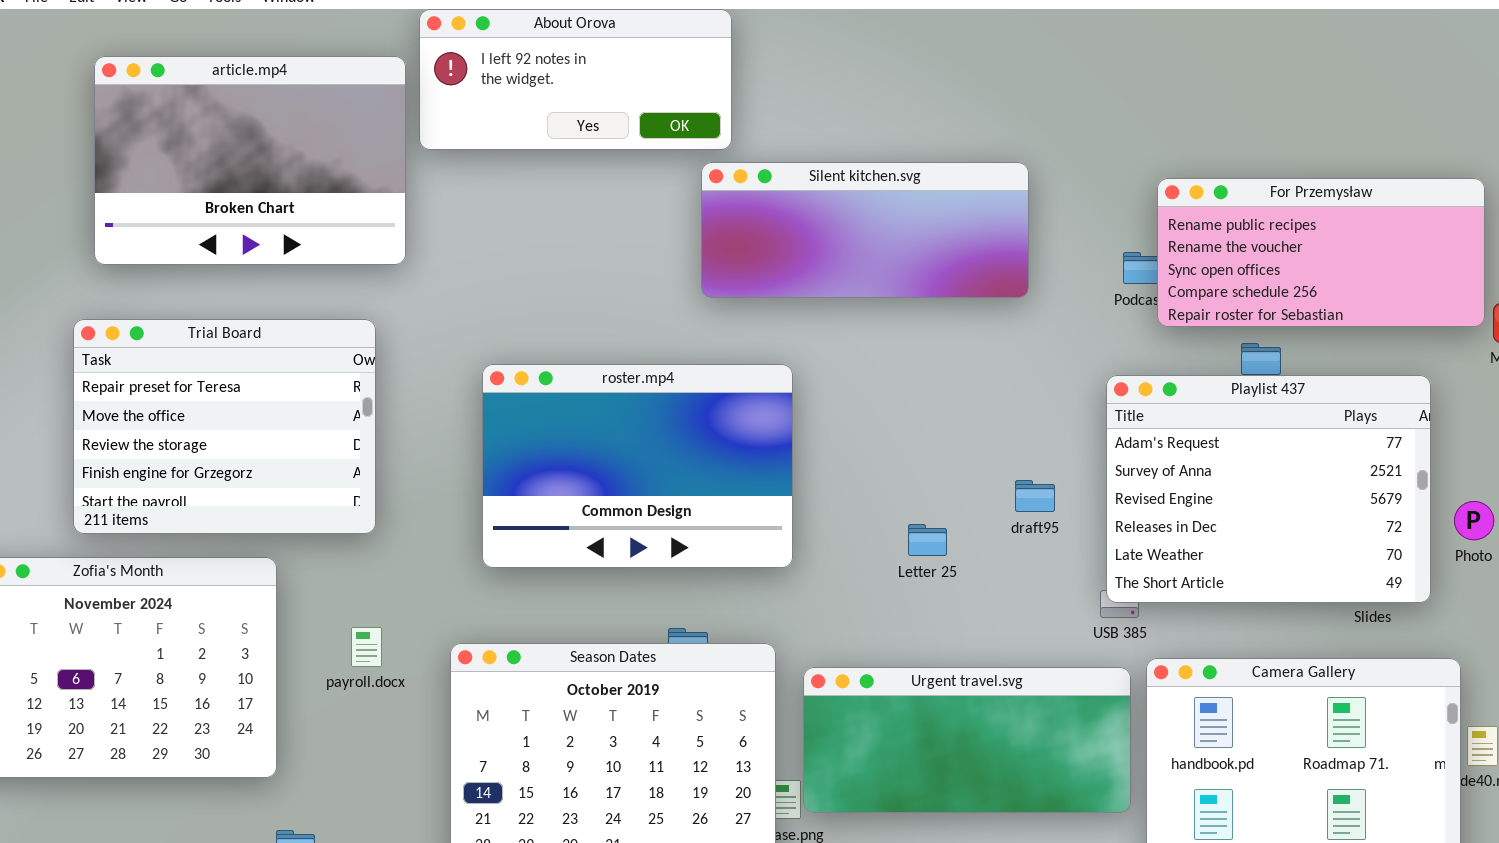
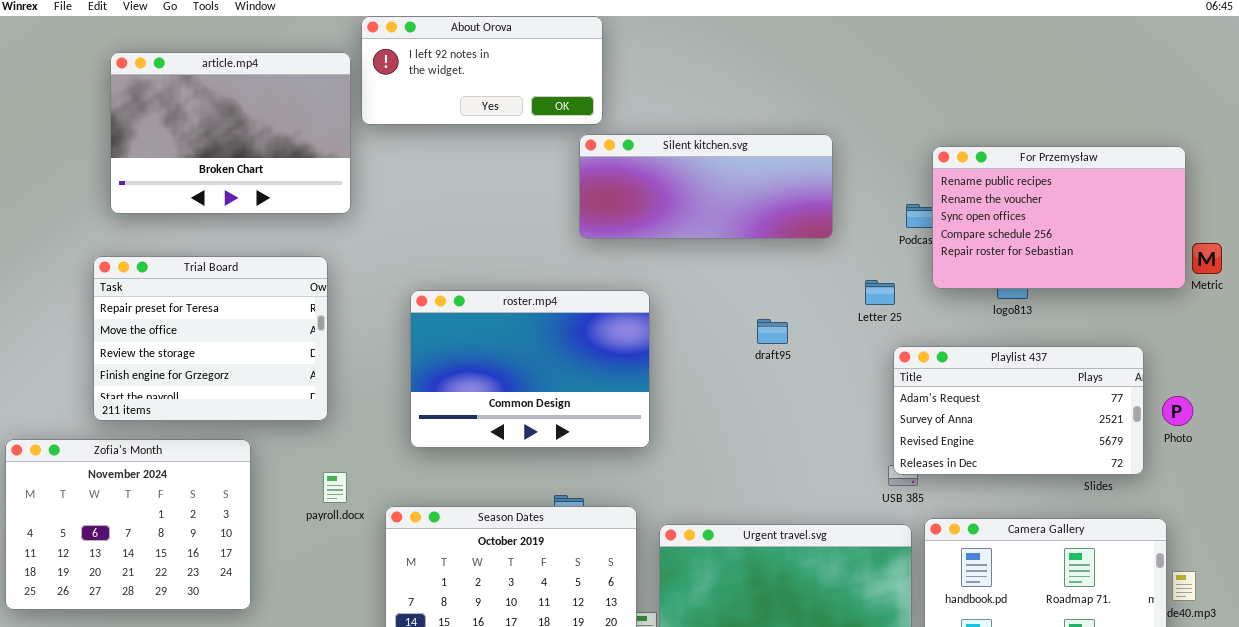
For Przemysław: [1157,178,1485,327] -> [932,146,1186,289], resized
Playlist 437: [1106,375,1431,603] -> [893,346,1144,475], resized
draft95: [1015,480,1055,512] -> [757,319,788,344], moved
Letter 25: [908,524,947,556] -> [865,280,895,305], moved
payroll.docx: [351,627,382,667] -> [323,472,347,503], moved

